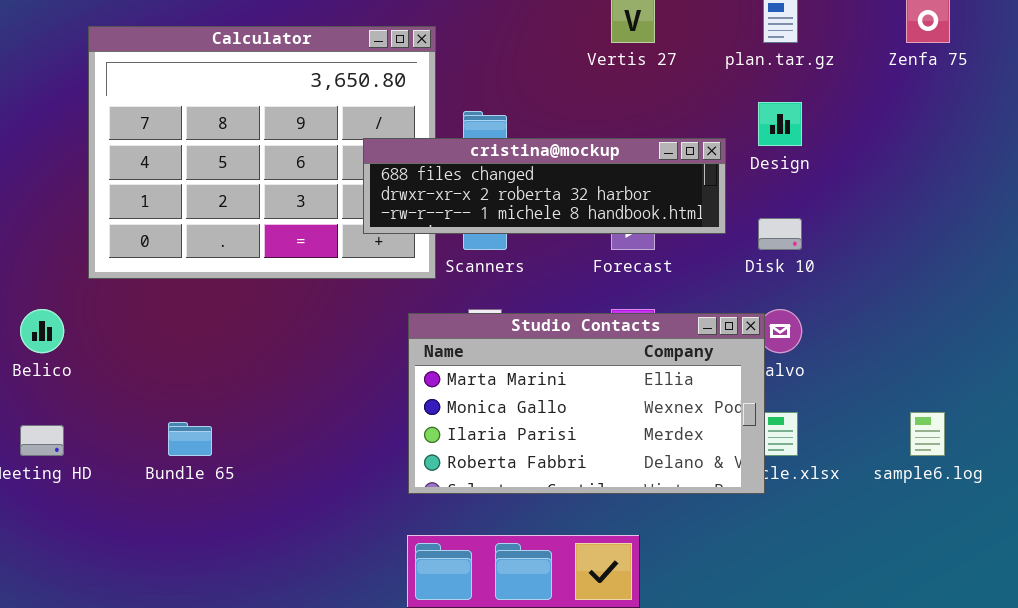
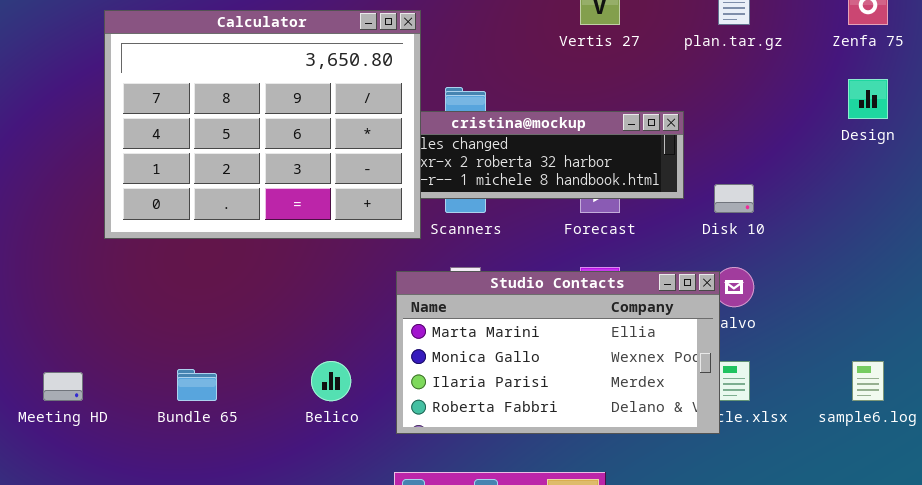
Calculator: [88,26,436,279] -> [104,10,421,239], raised
Design: [758,102,802,146] -> [848,79,888,119], moved
Belico: [20,309,64,353] -> [311,361,351,401], moved

